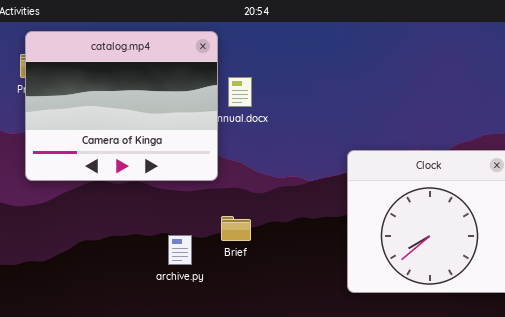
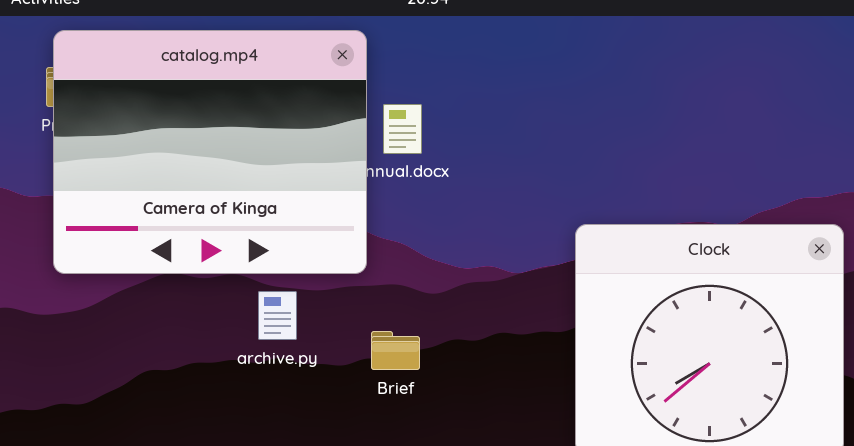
archive.py: [168,235,192,265] -> [258,291,297,340], moved

